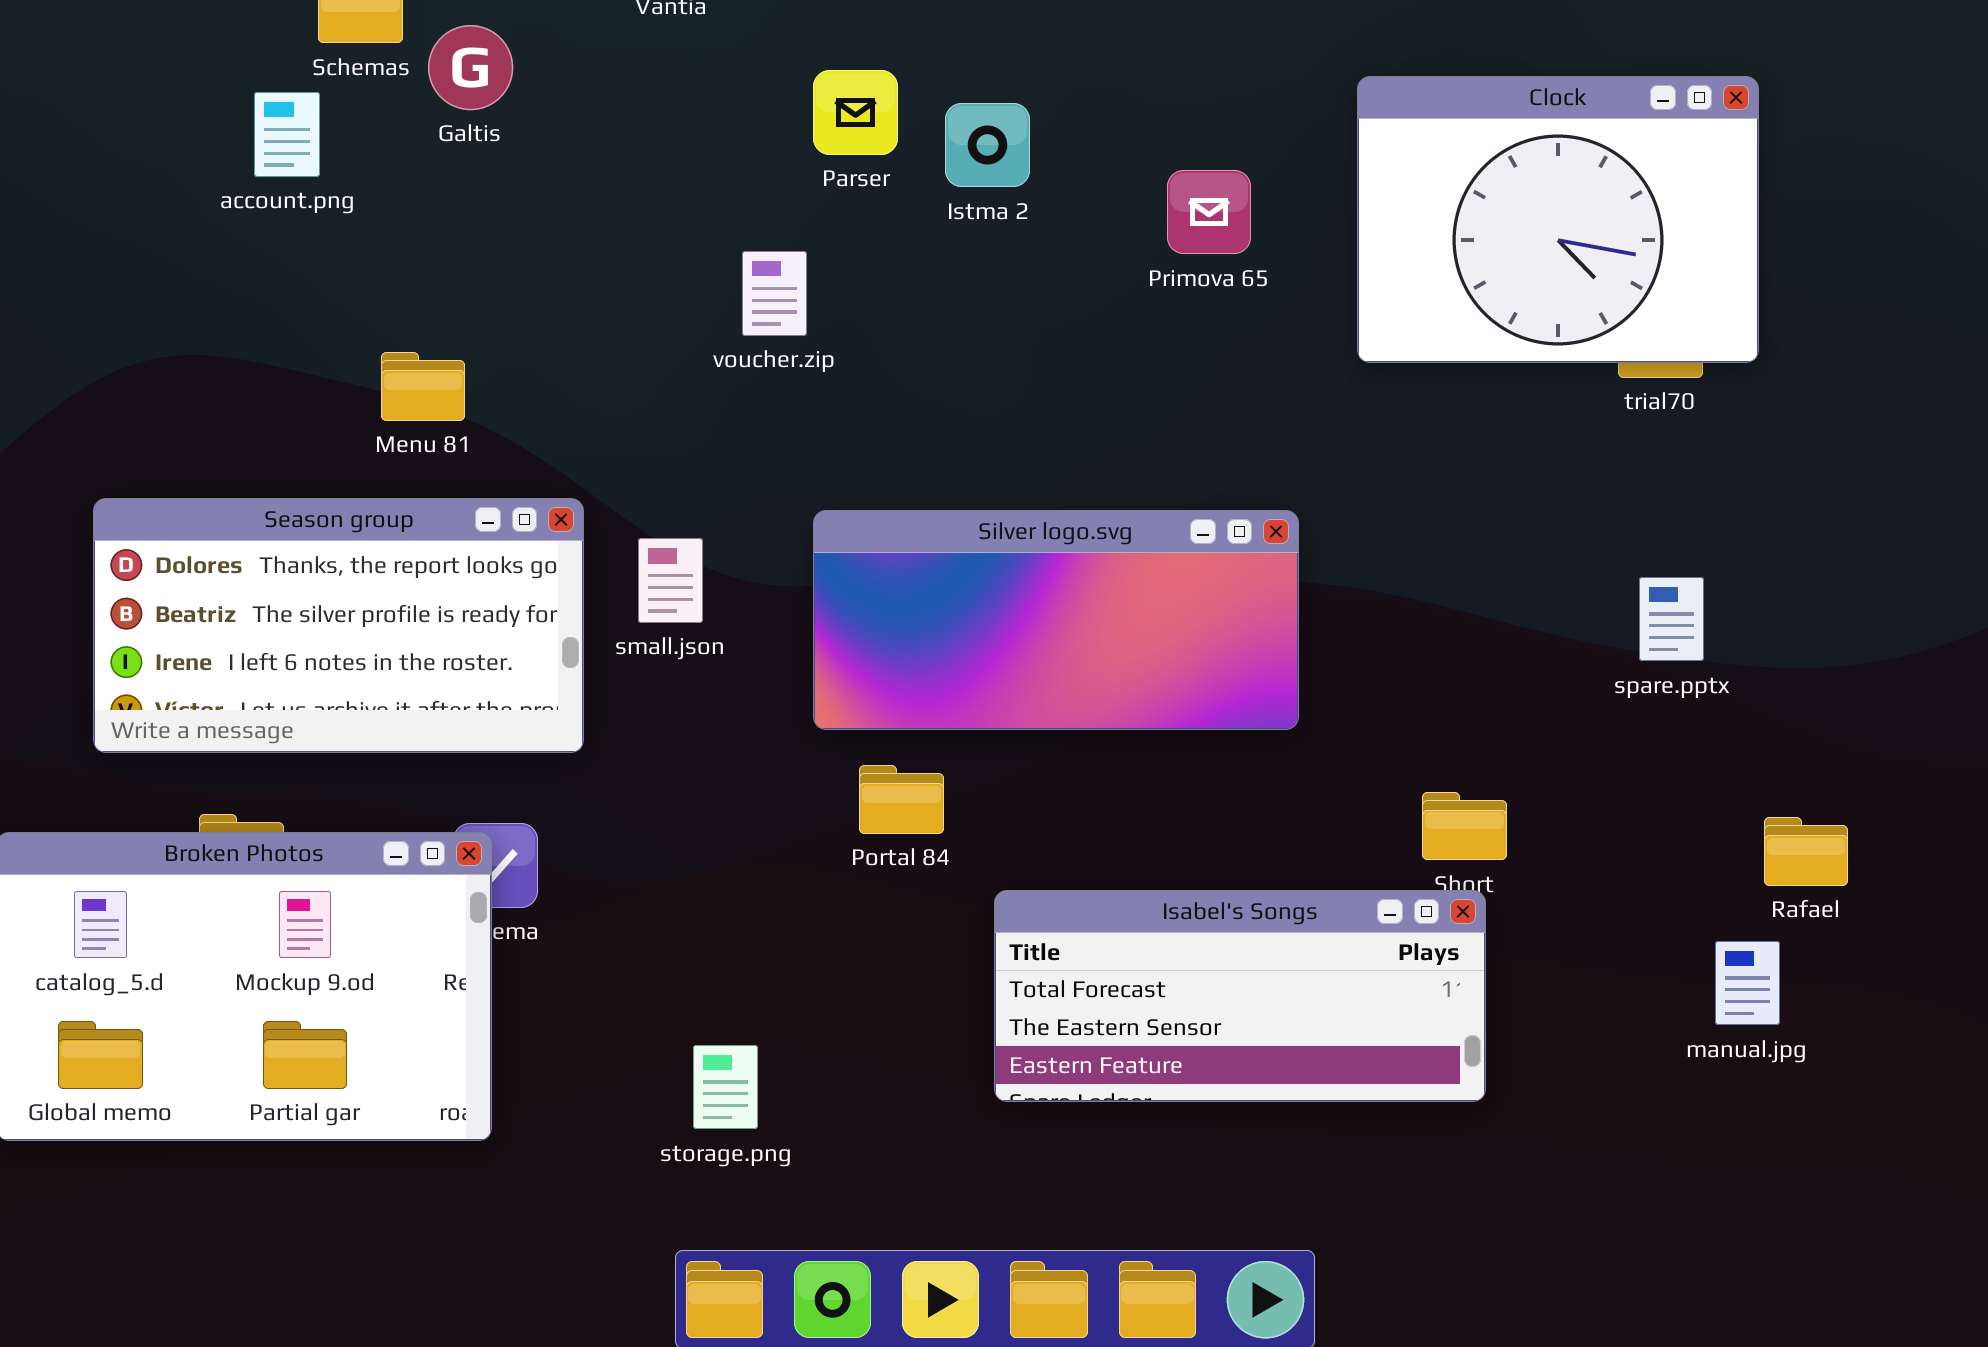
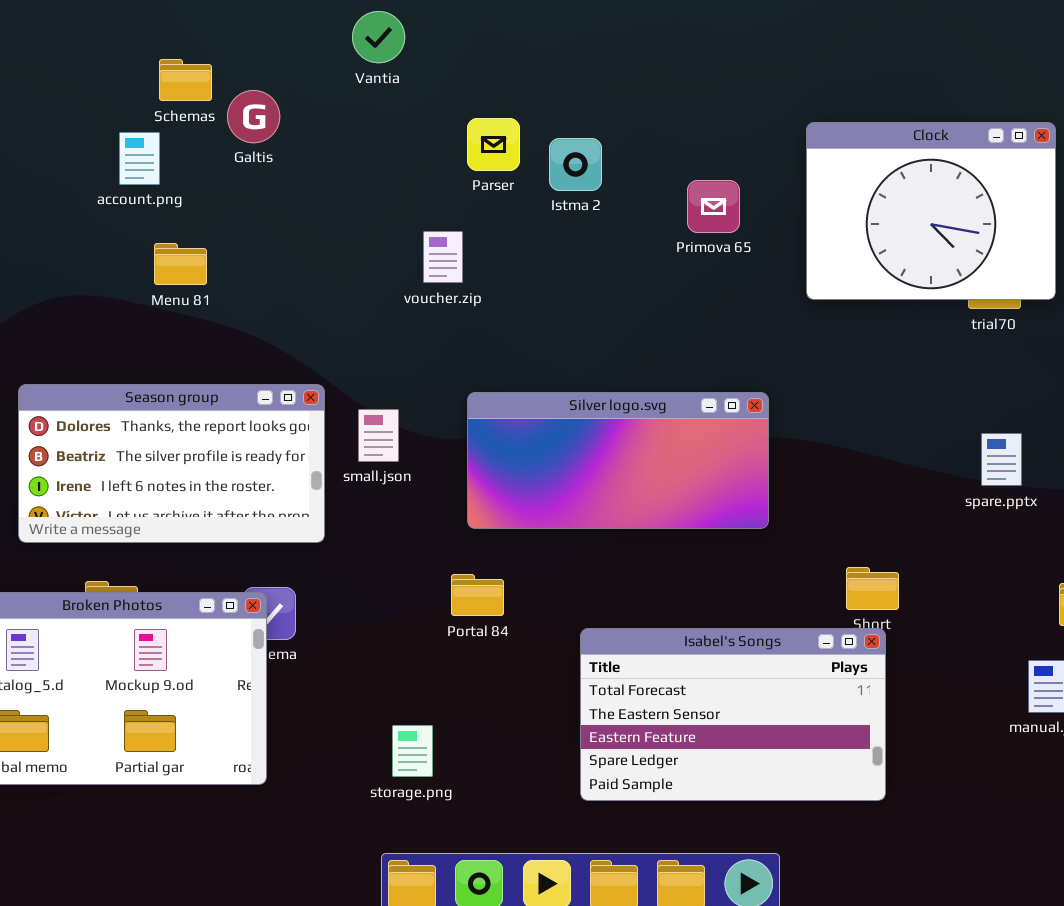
Menu 81: [381,352,465,421] -> [154,243,207,285], moved
Portal 84: [859,765,944,834] -> [451,574,504,616], moved
Isabel's Songs: [994,890,1486,1102] -> [580,628,886,801], resized

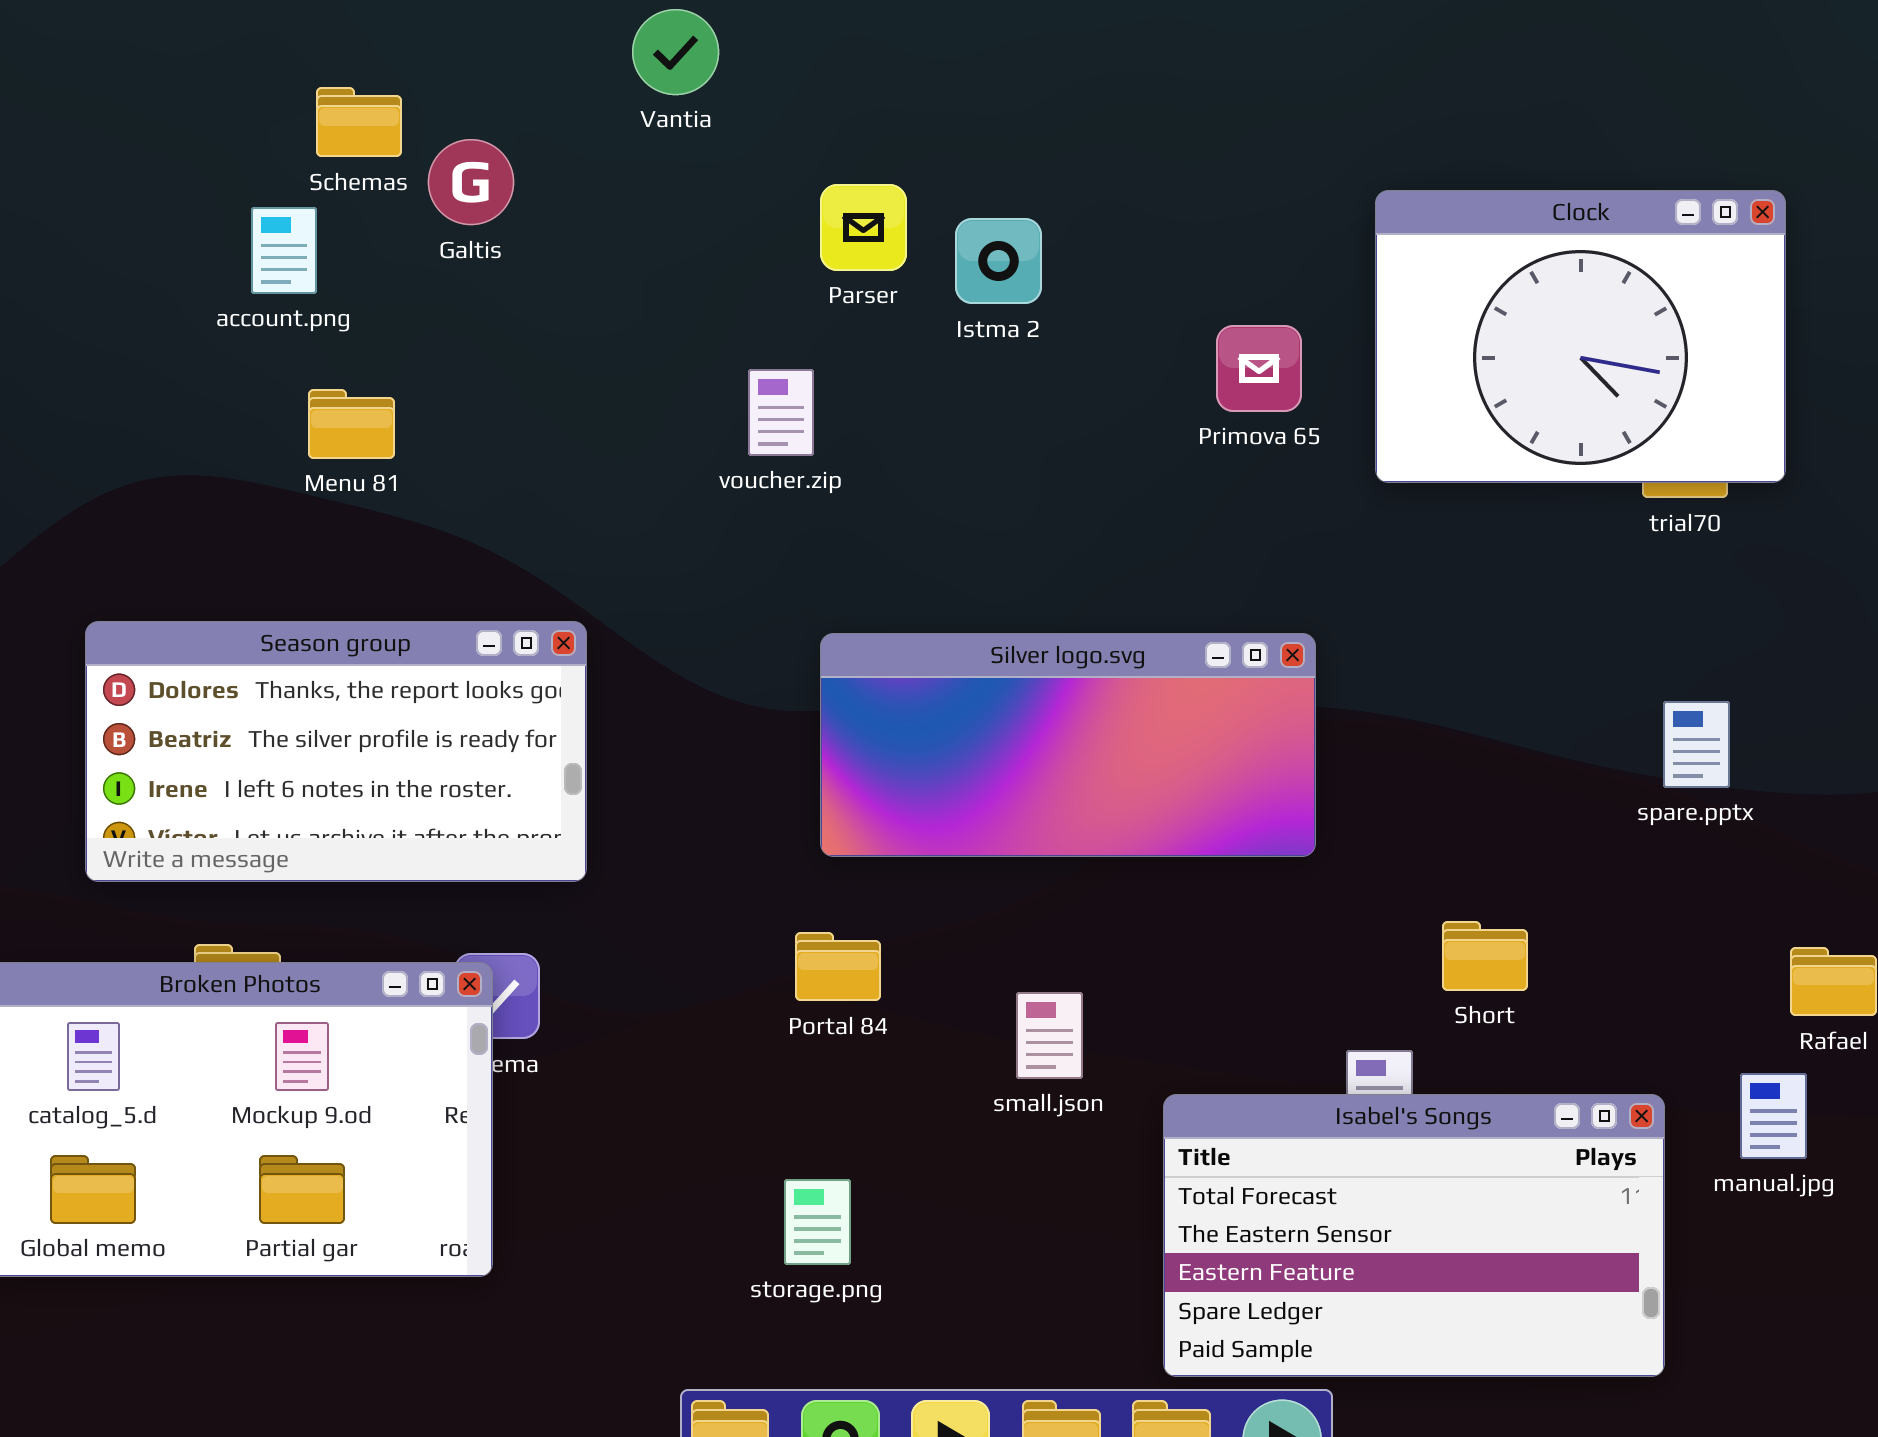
Primova 65: [687,180,740,233] -> [1216,325,1302,412], moved
small.json: [358,409,399,462] -> [1016,992,1083,1079], moved
Isabel's Songs: [580,628,886,801] -> [1163,1094,1665,1377], moved
storage.png: [392,725,433,777] -> [784,1179,851,1265], moved

